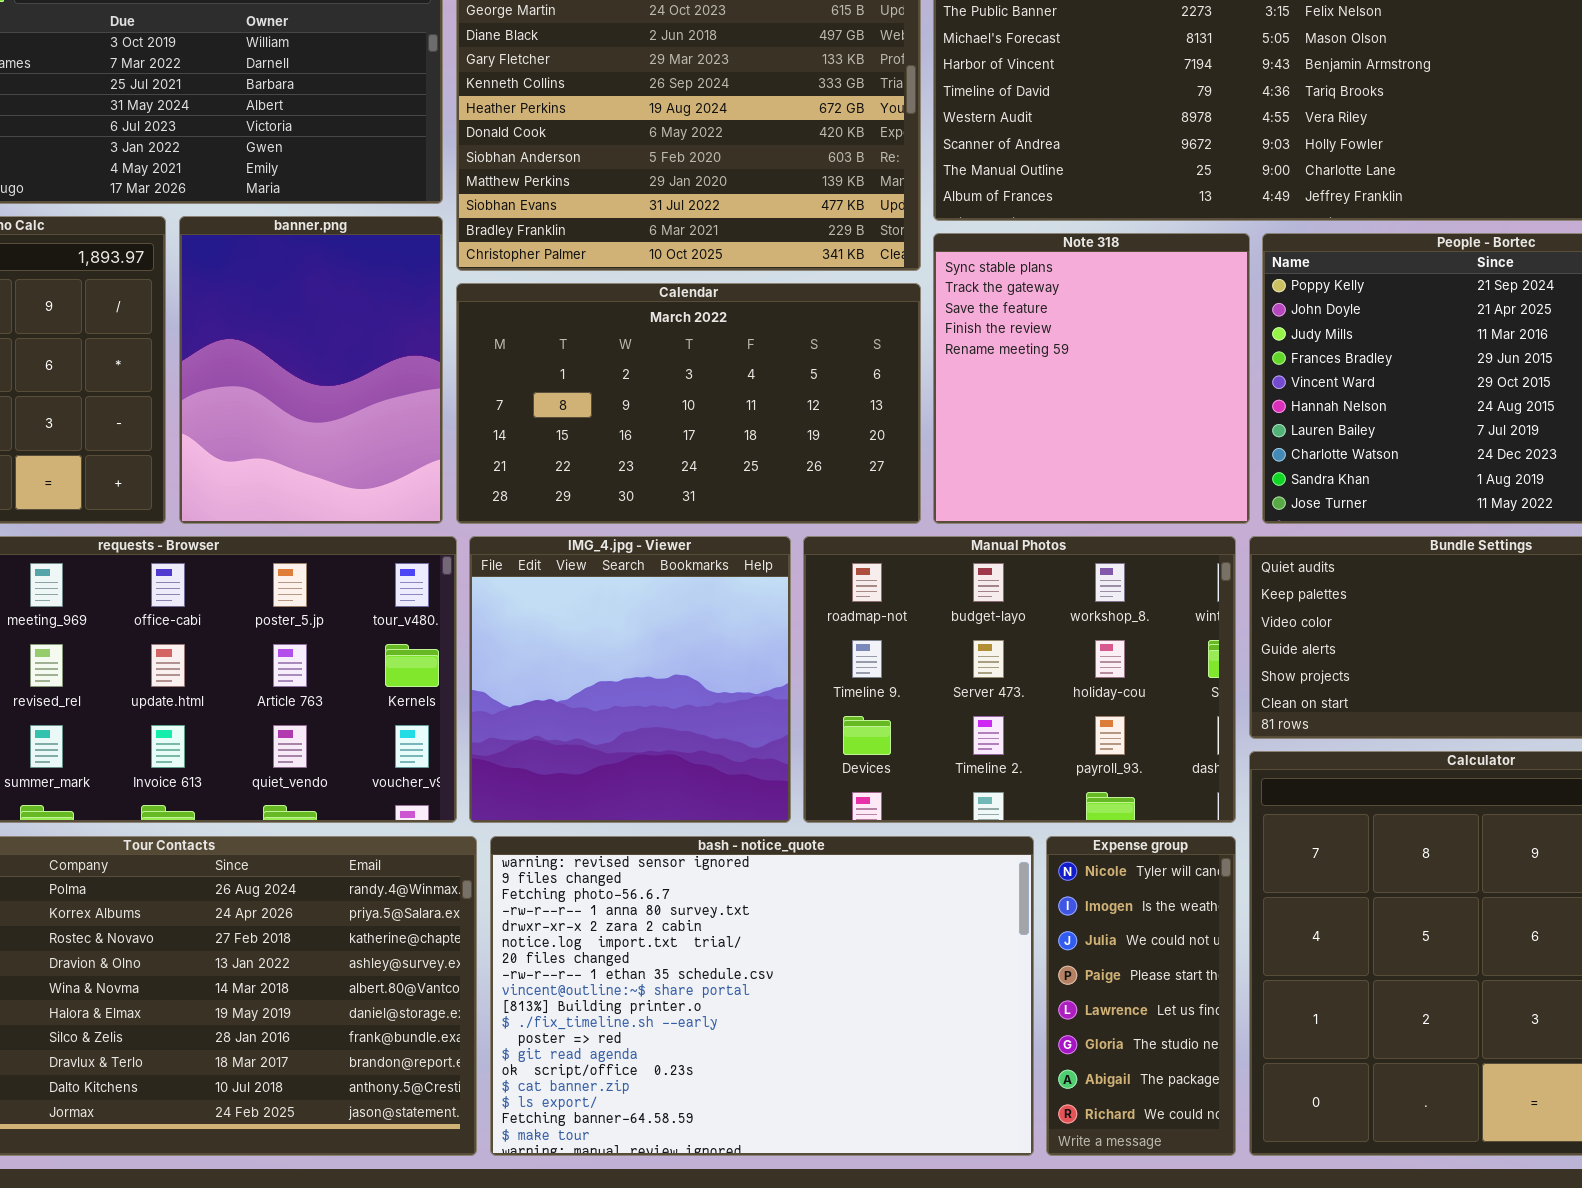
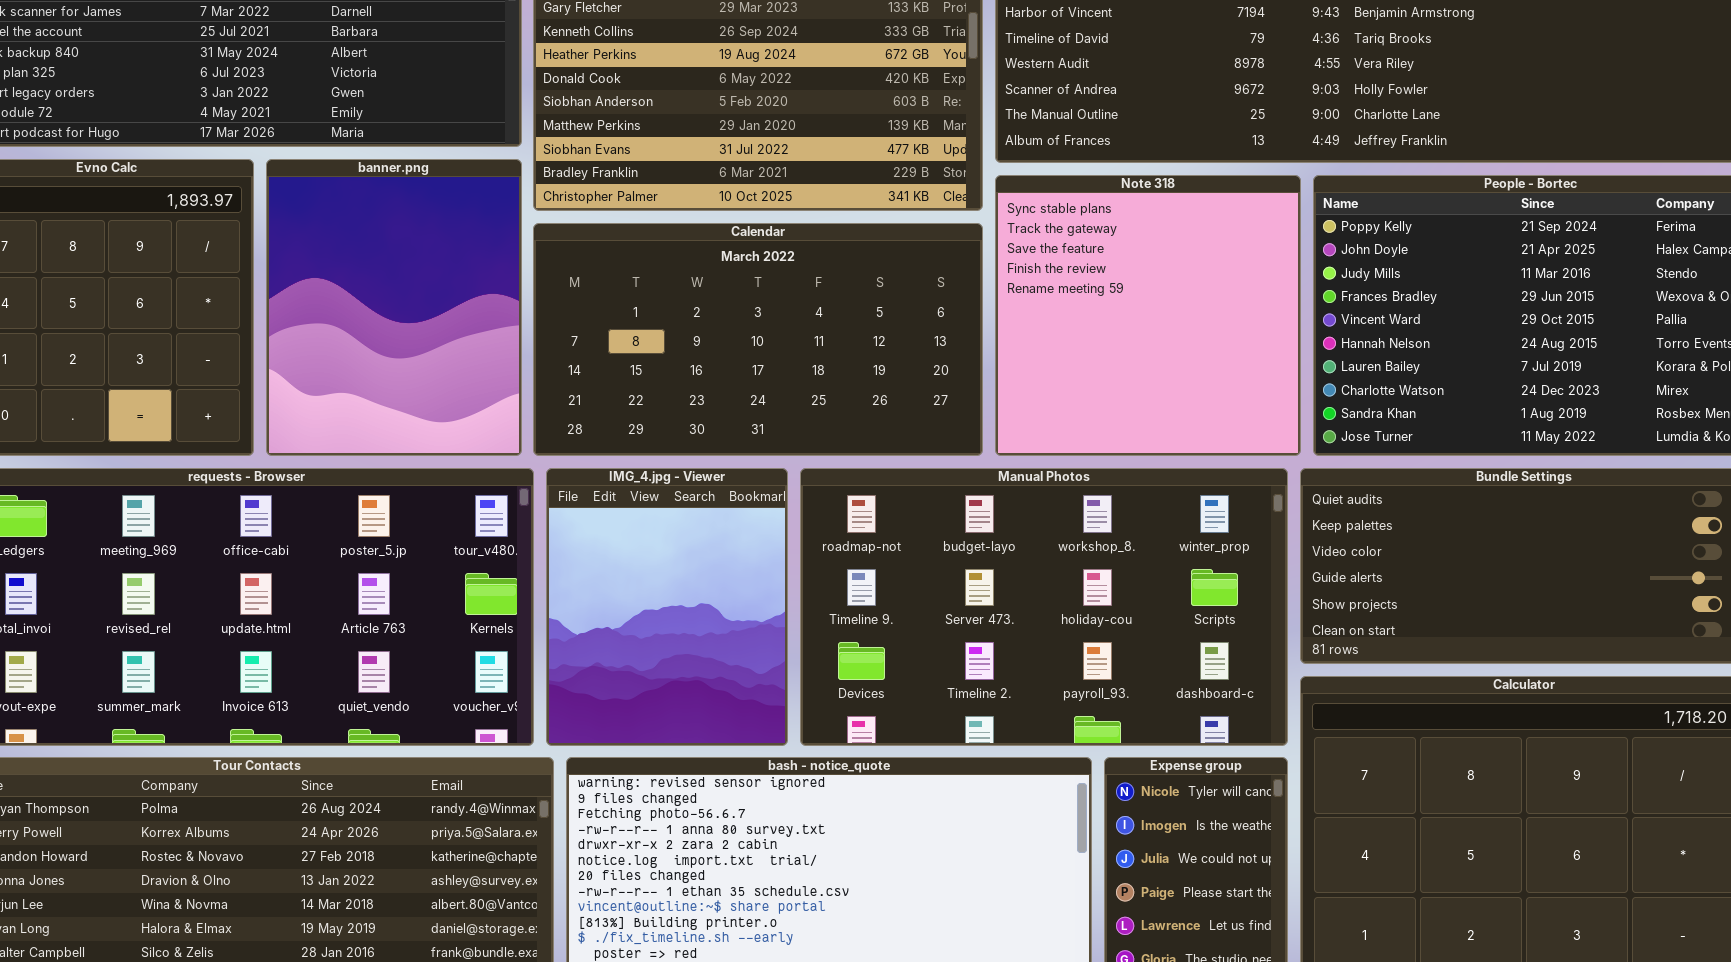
IMG_4.jpg - Viewer: [469,536,791,823] -> [546,468,788,746], resized
Manual Photos: [803,536,1236,823] -> [800,468,1288,746], resized

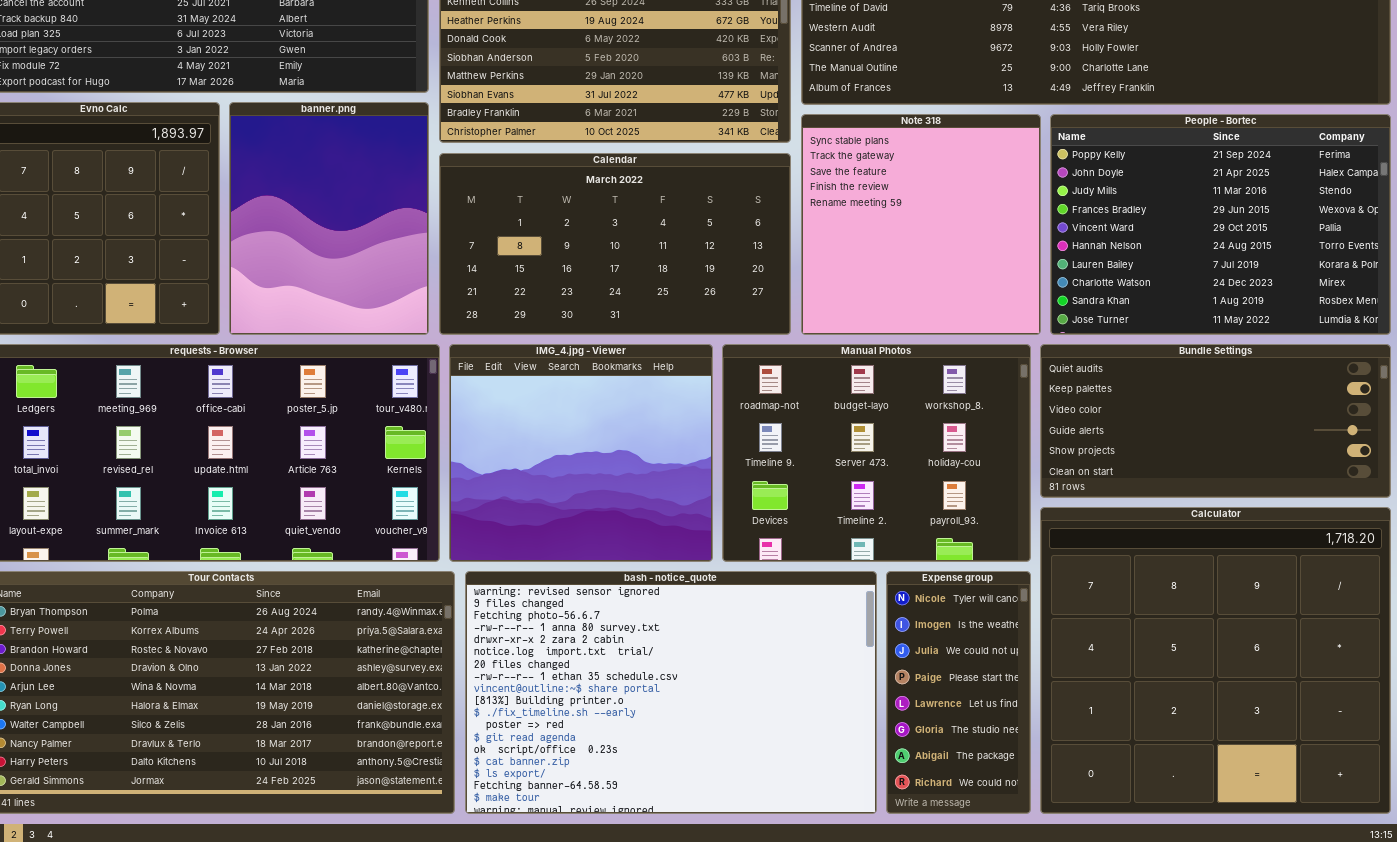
IMG_4.jpg - Viewer: [546,468,788,746] -> [449,344,713,562], resized
Manual Photos: [800,468,1288,746] -> [722,344,1031,562], resized

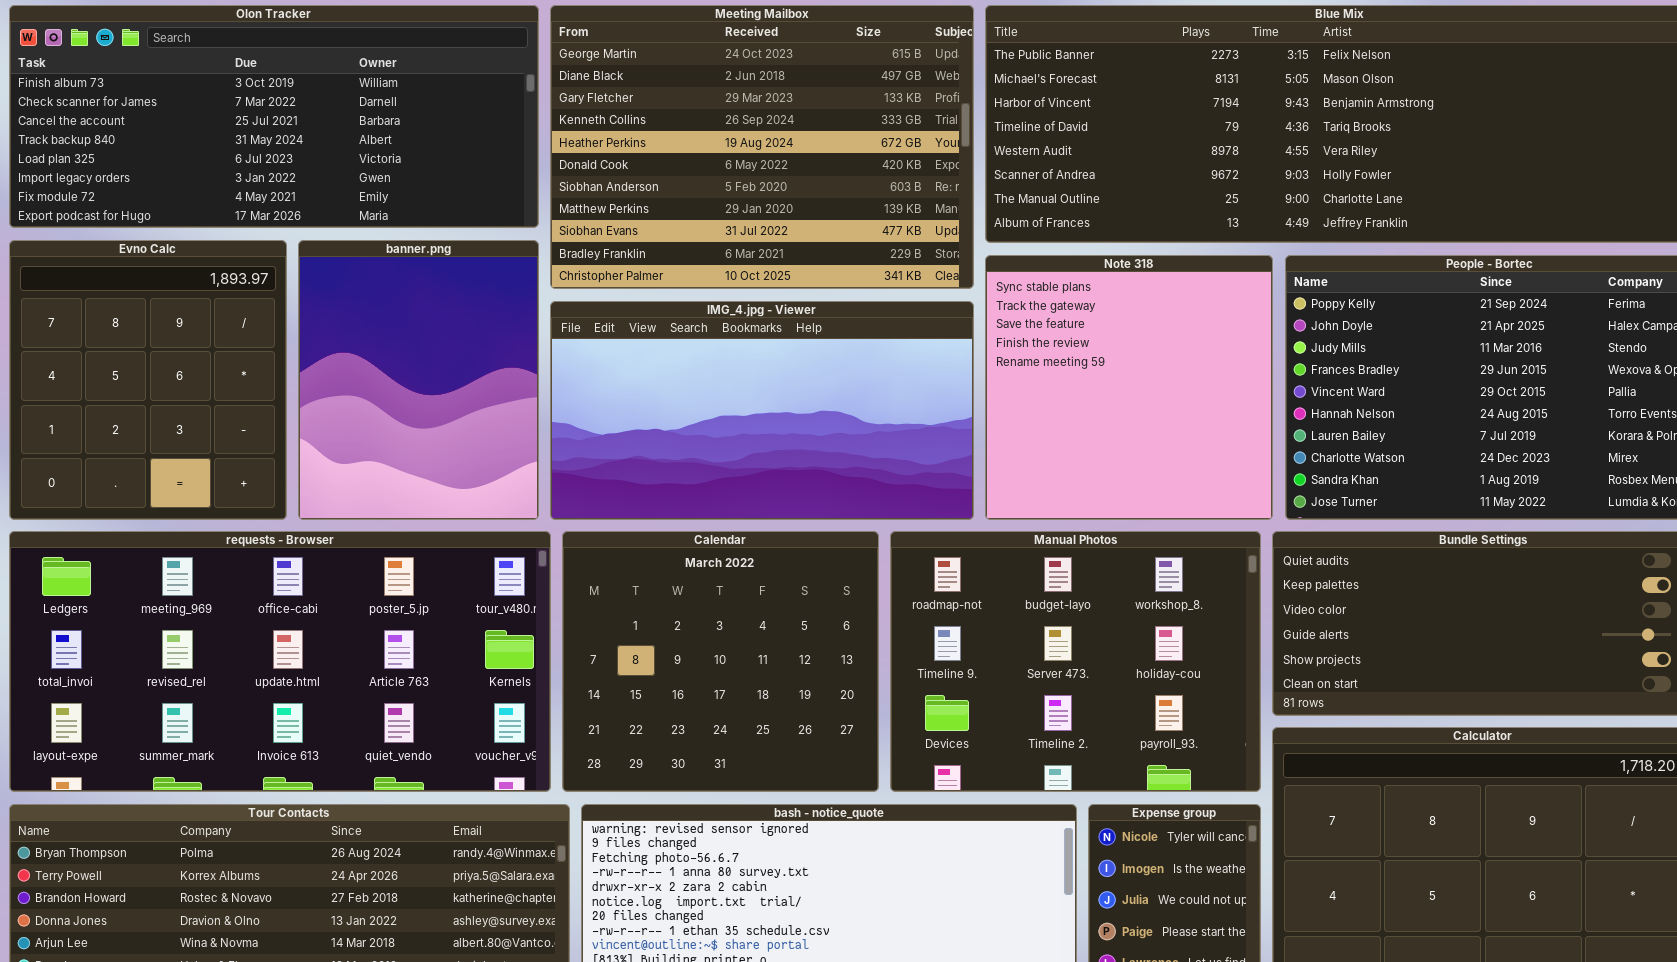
Calendar: [439,153,791,335] -> [562,531,879,792], moved, resized
IMG_4.jpg - Viewer: [449,344,713,562] -> [550,301,974,520], moved, resized

